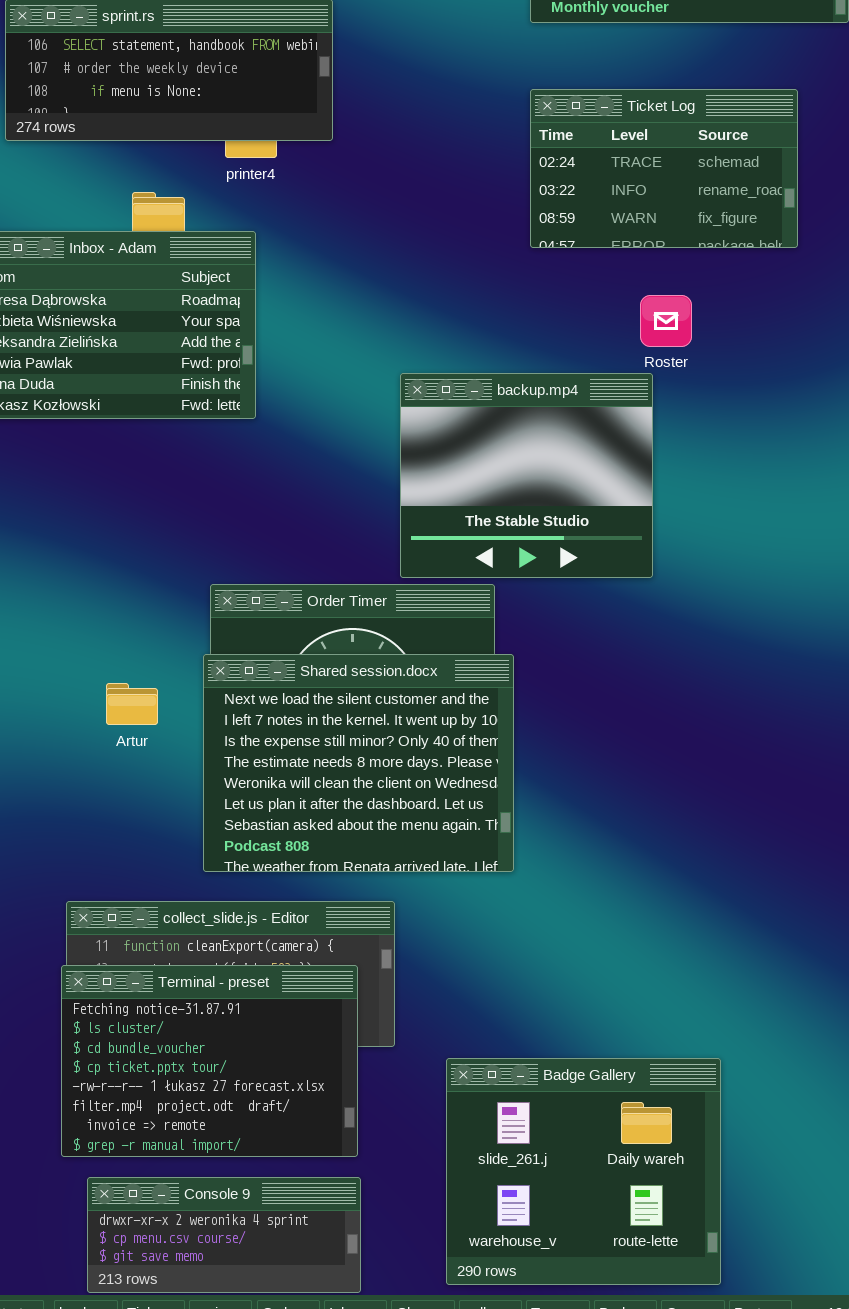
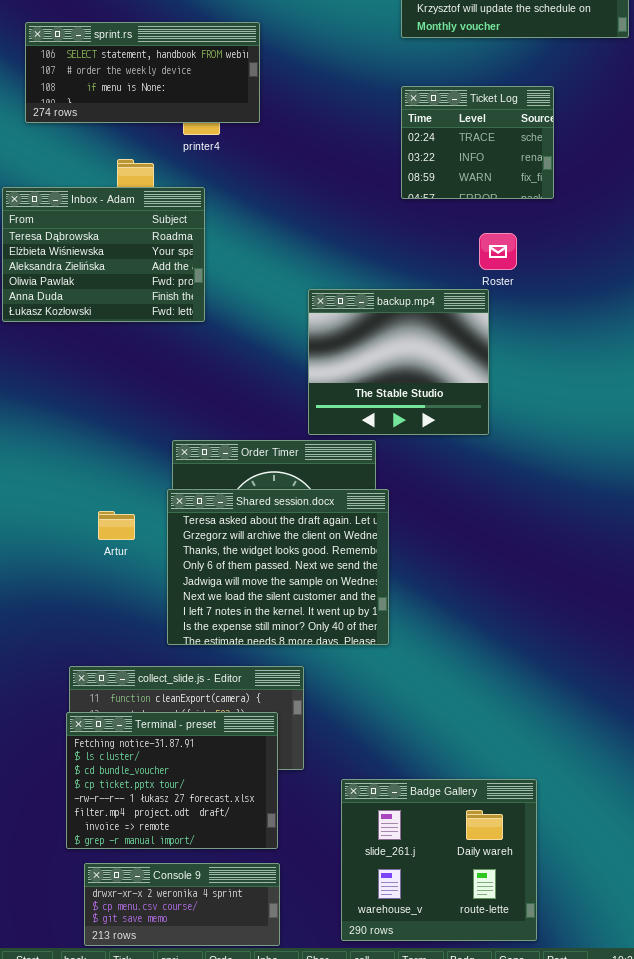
Ticket Log: [530,89,798,248] -> [401,86,554,199], resized
Shared session.docx: [203,654,514,872] -> [167,489,389,645], scrolled up 5 rows

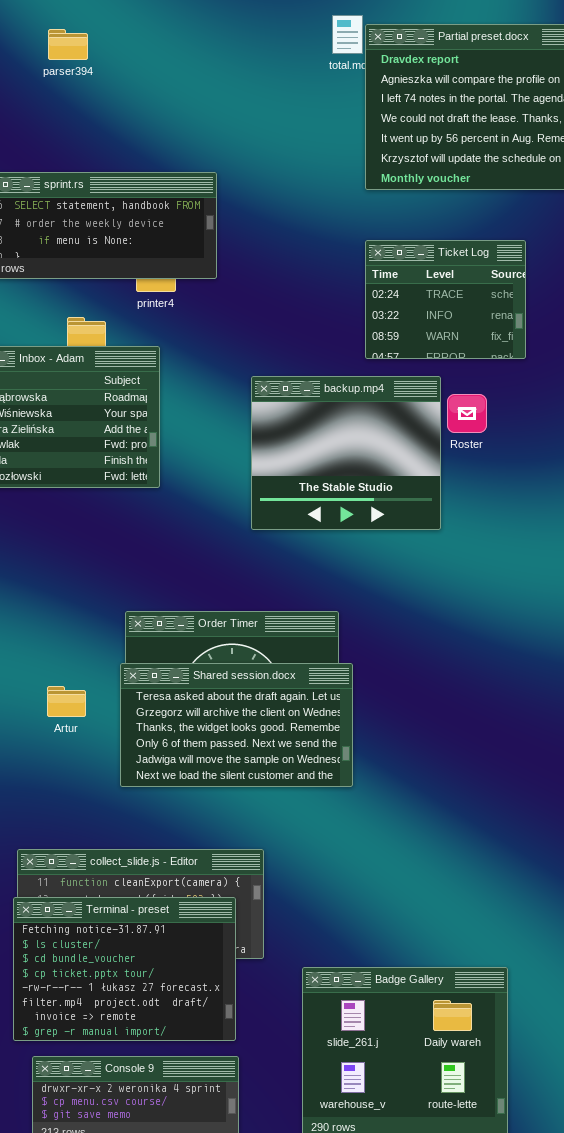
backup.mp4: [308,289,489,435] -> [251,376,441,530], moved
Shared session.docx: [167,489,389,645] -> [120,663,353,787], resized

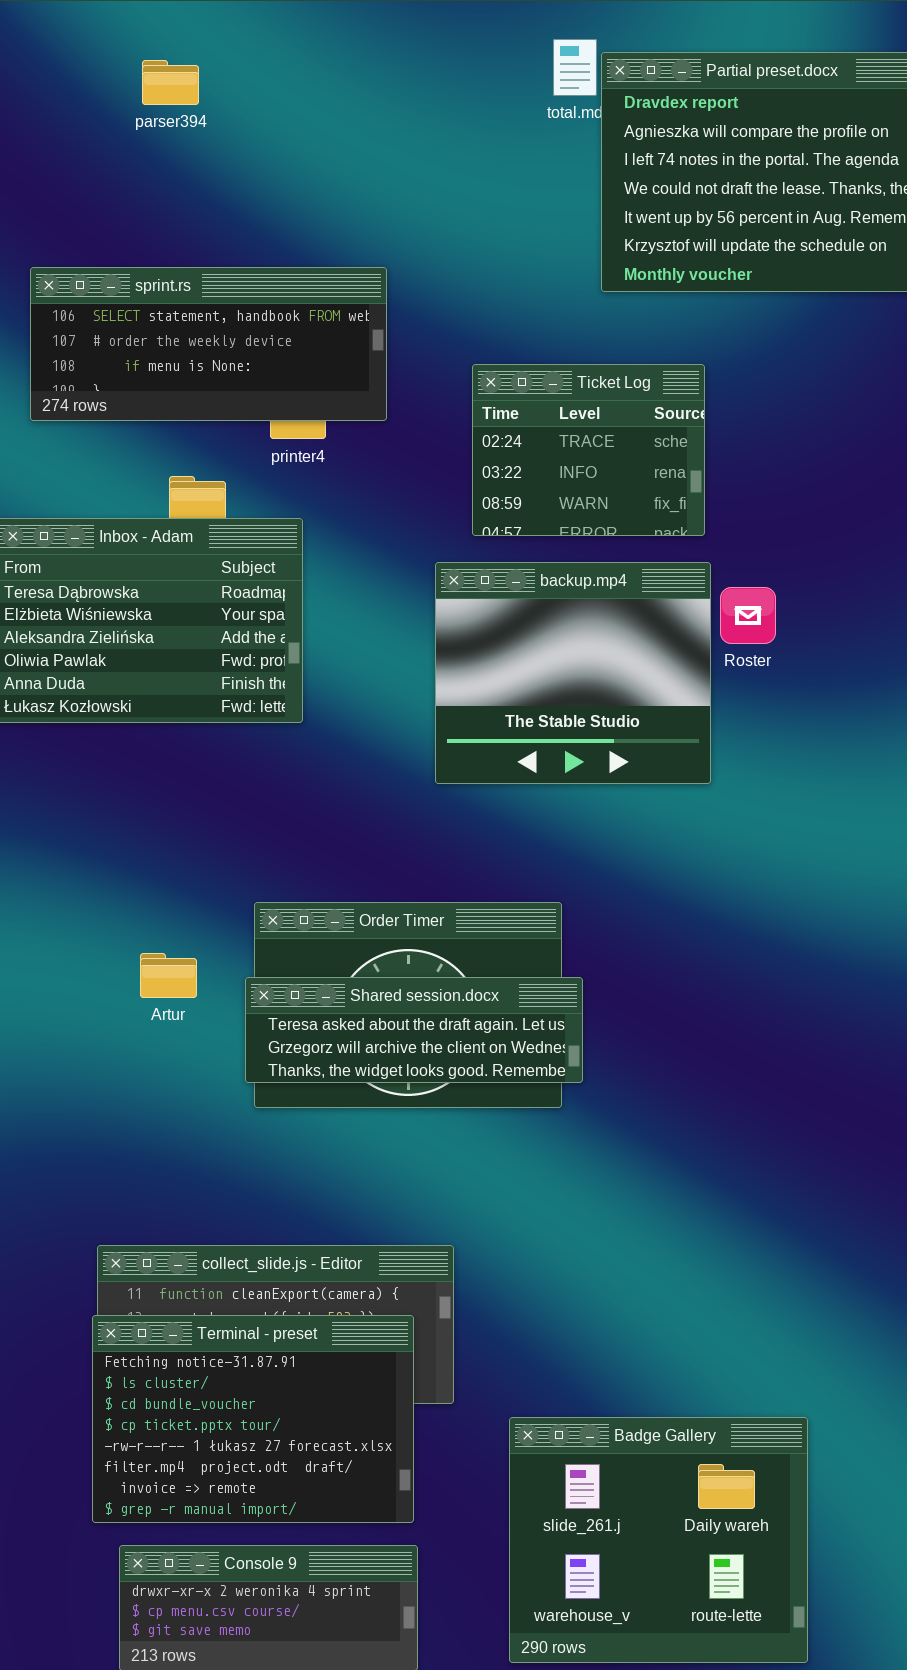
Ticket Log: [365,240,526,359] -> [472,364,705,536], moved
Shared session.docx: [120,663,353,787] -> [245,977,583,1083], resized
Artur: [47,686,86,717] -> [140,953,197,998], moved

